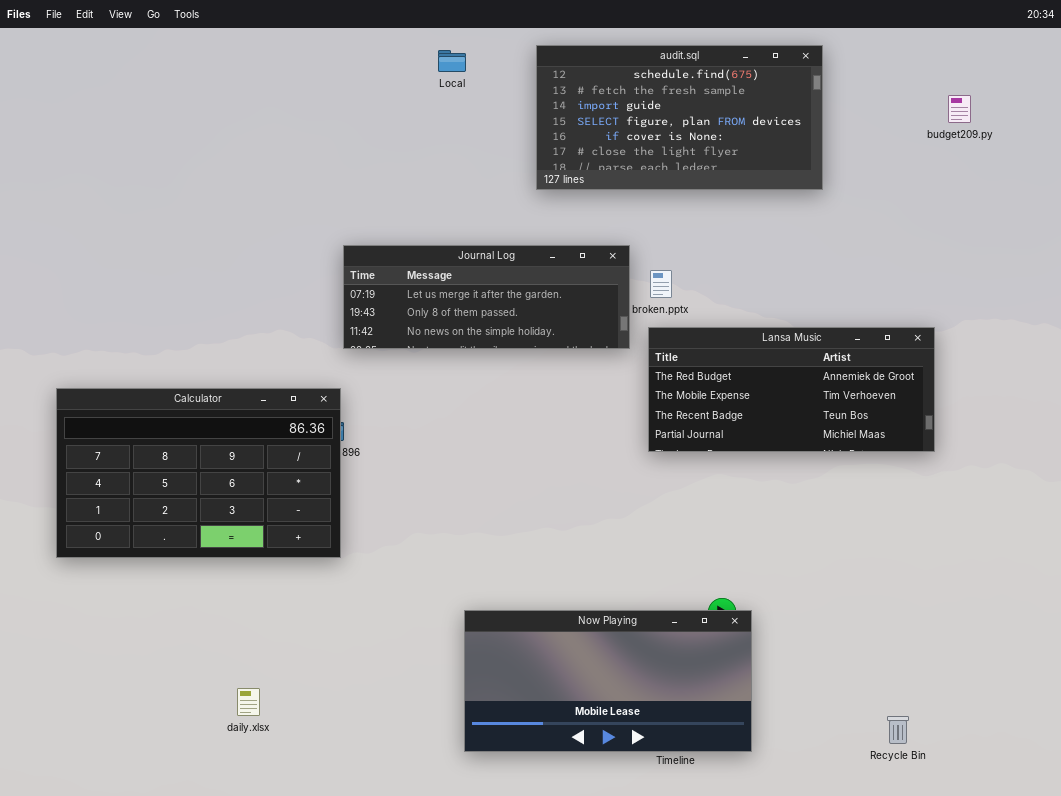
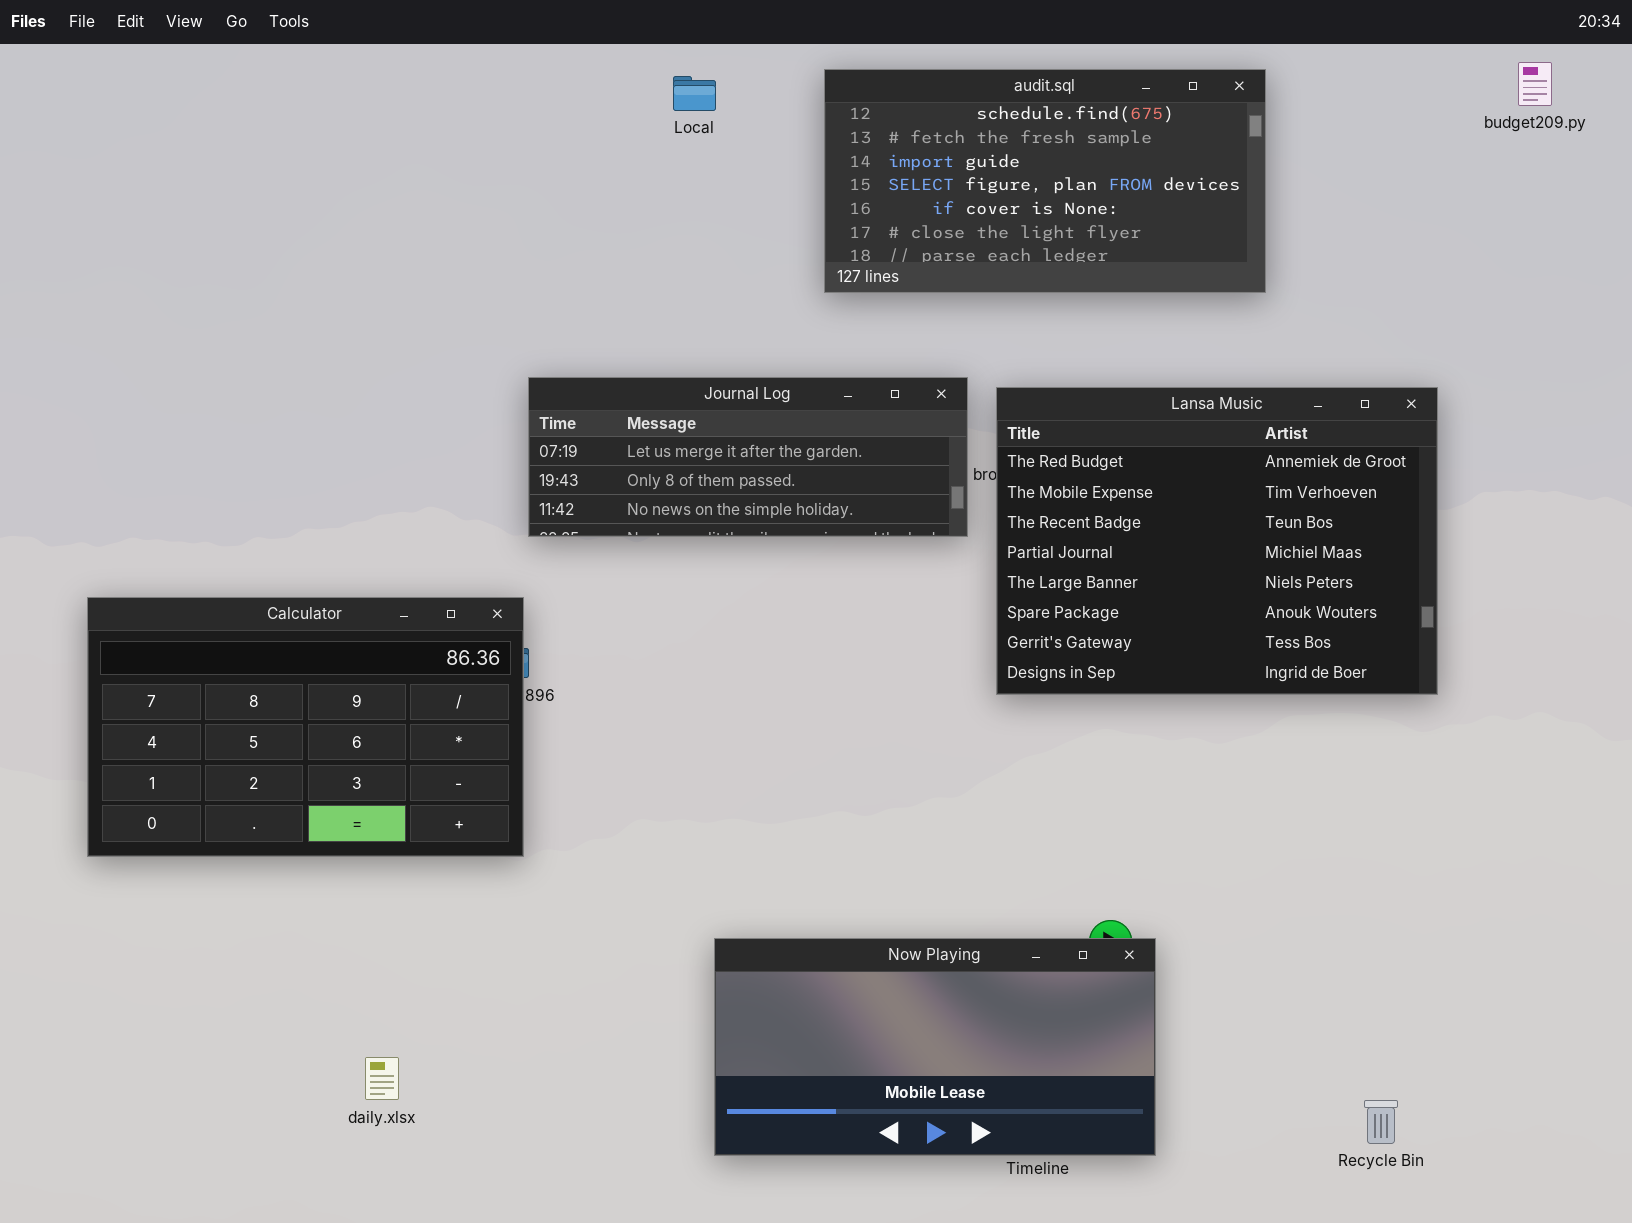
budget209.py: [948,95,971,123] -> [1518,62,1552,106], moved
Lansa Music: [648,327,935,452] -> [996,387,1438,695], resized

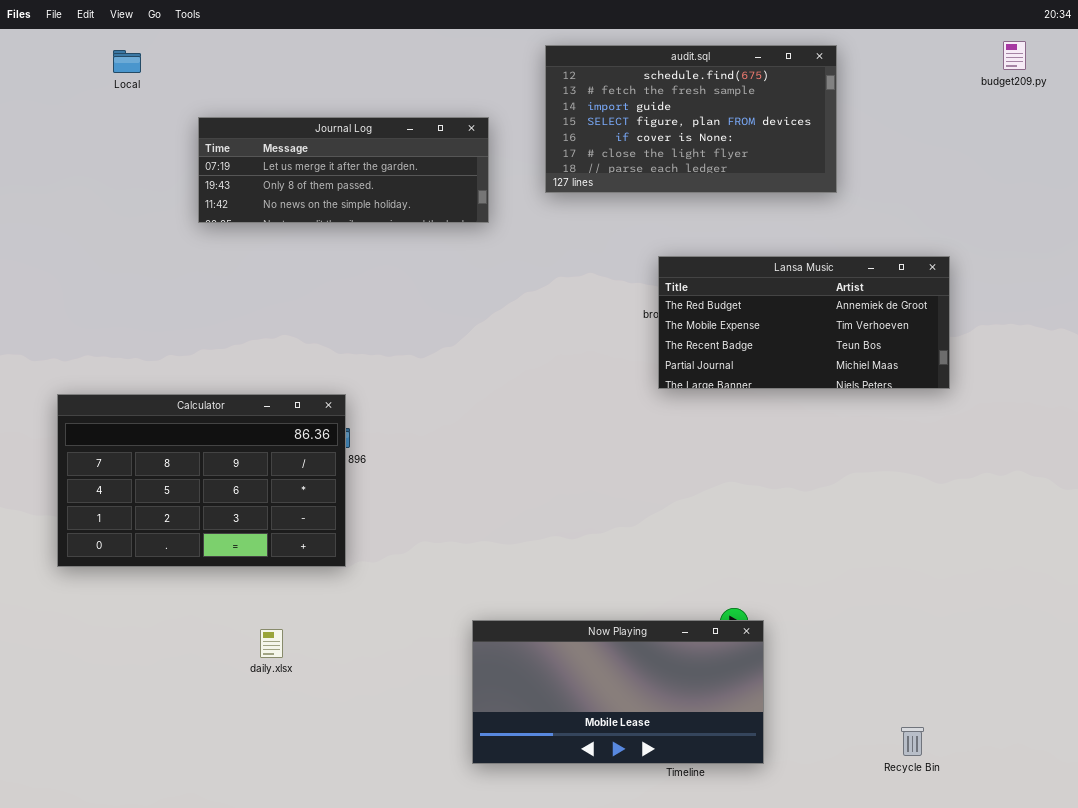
Local: [673,76,716,111] -> [113,50,141,73], moved
Journal Log: [528,377,968,537] -> [198,117,489,223], moved
Lansa Music: [996,387,1438,695] -> [658,256,950,389], resized
daily.xlsx: [365,1057,399,1100] -> [260,629,283,658], moved

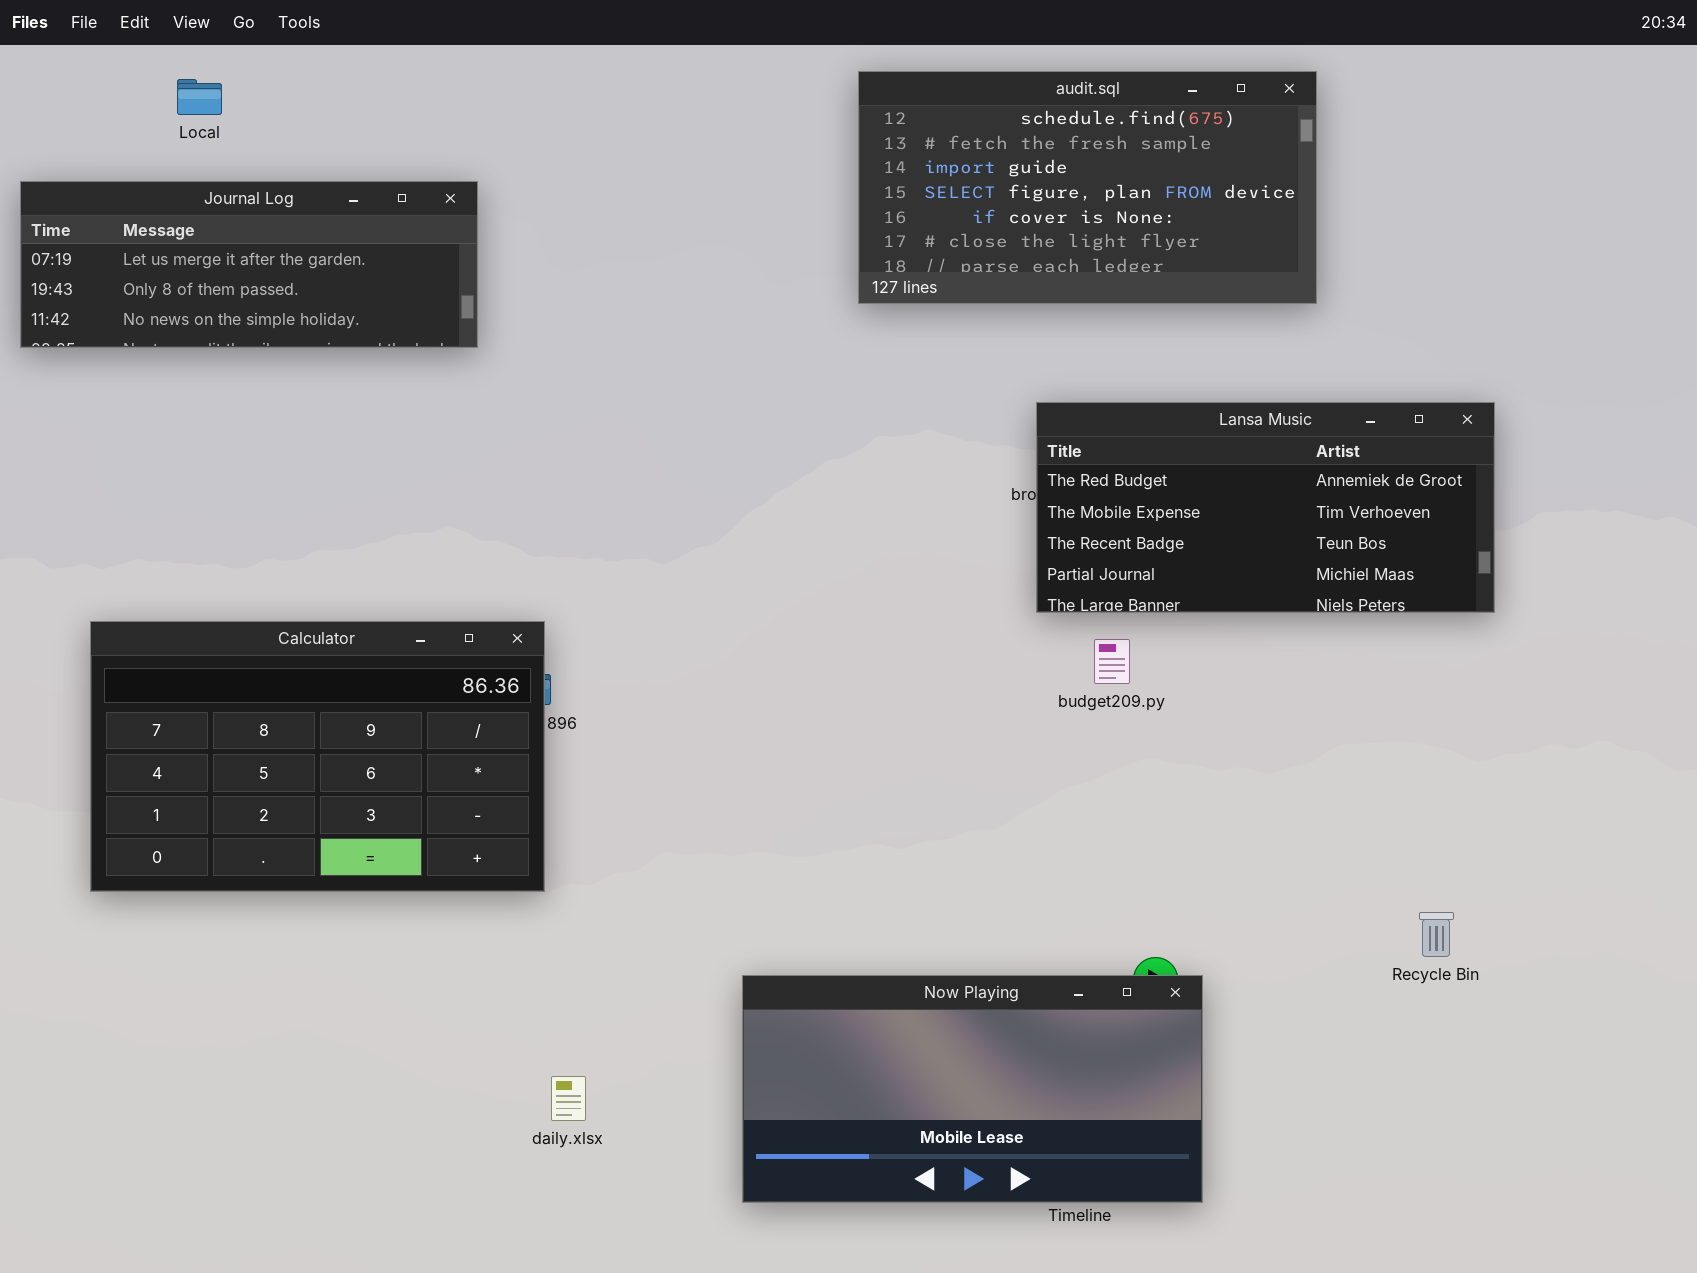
budget209.py: [1003,41,1026,70] -> [1094,639,1130,684], moved
Journal Log: [198,117,489,223] -> [20,181,478,348], moved
daily.xlsx: [260,629,283,658] -> [551,1076,586,1121], moved
Recycle Bin: [901,727,924,756] -> [1419,912,1454,957], moved

